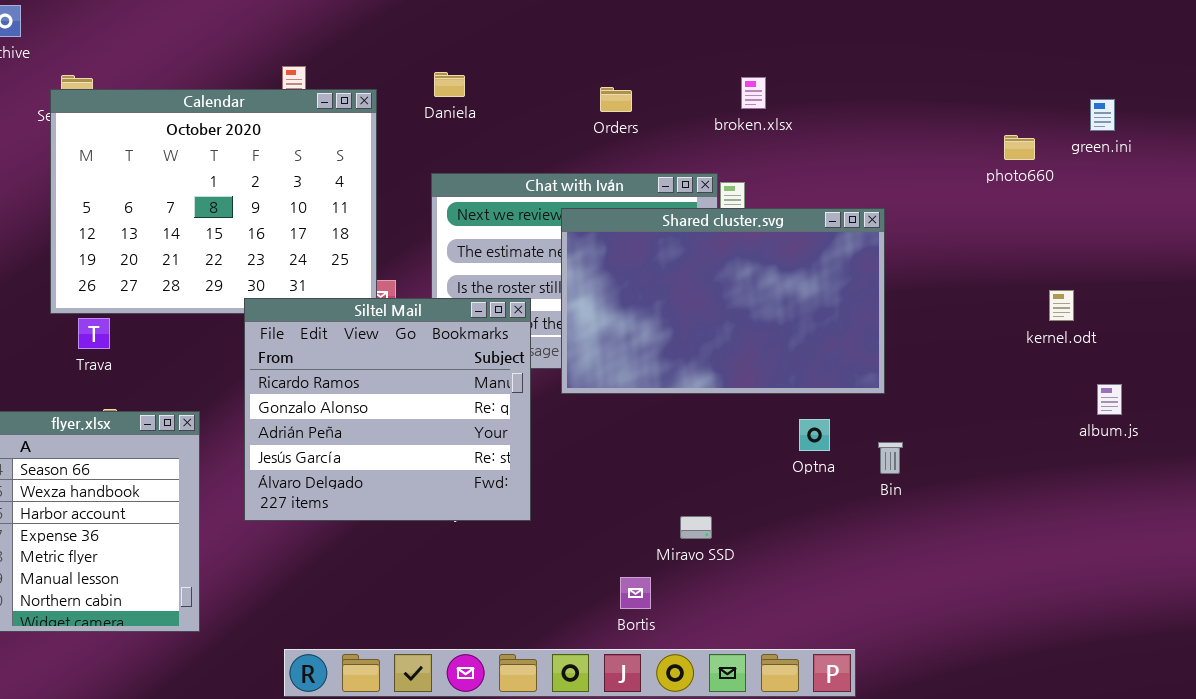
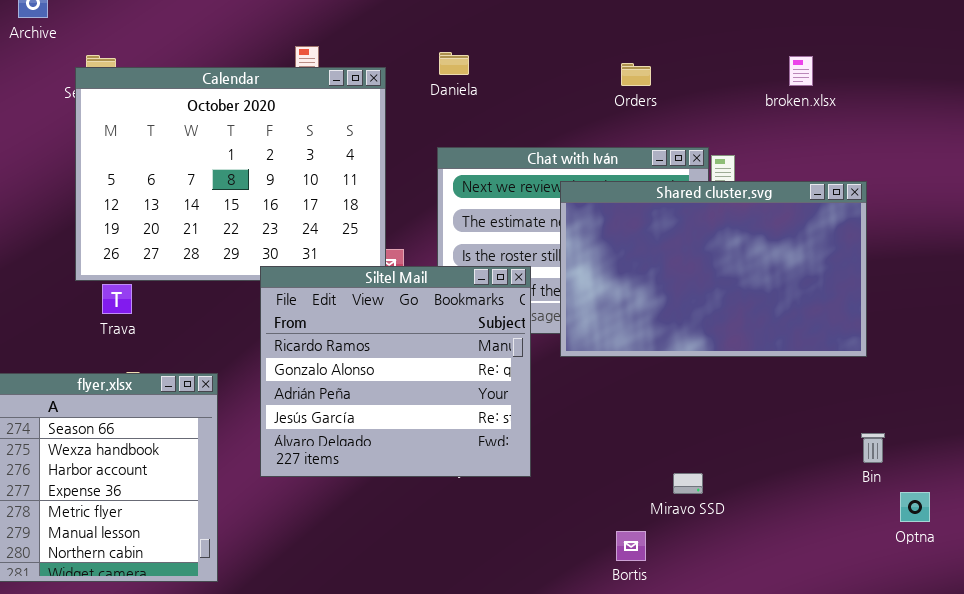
broken.xlsx: [741,77,766,109] -> [789,56,813,86], moved
Orders: [600,87,632,112] -> [621,63,651,86], moved
Optna: [799,419,830,451] -> [900,492,930,522], moved
Bin: [878,442,903,474] -> [861,433,885,463], moved

